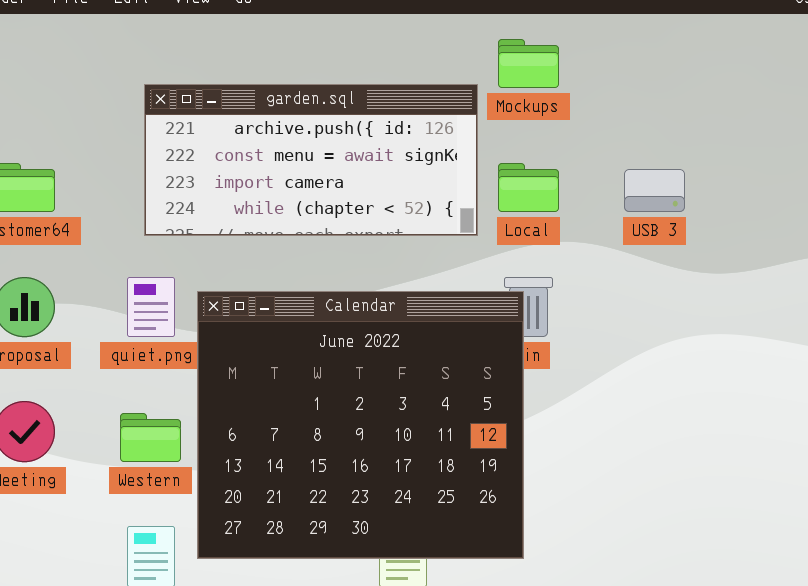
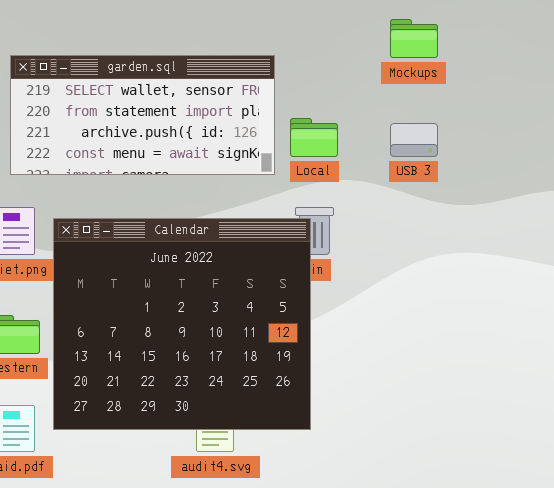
Mockups: [498,39,559,88] -> [390,19,438,58], moved
garden.sql: [144,84,478,236] -> [10,55,275,175], scrolled up 2 rows

